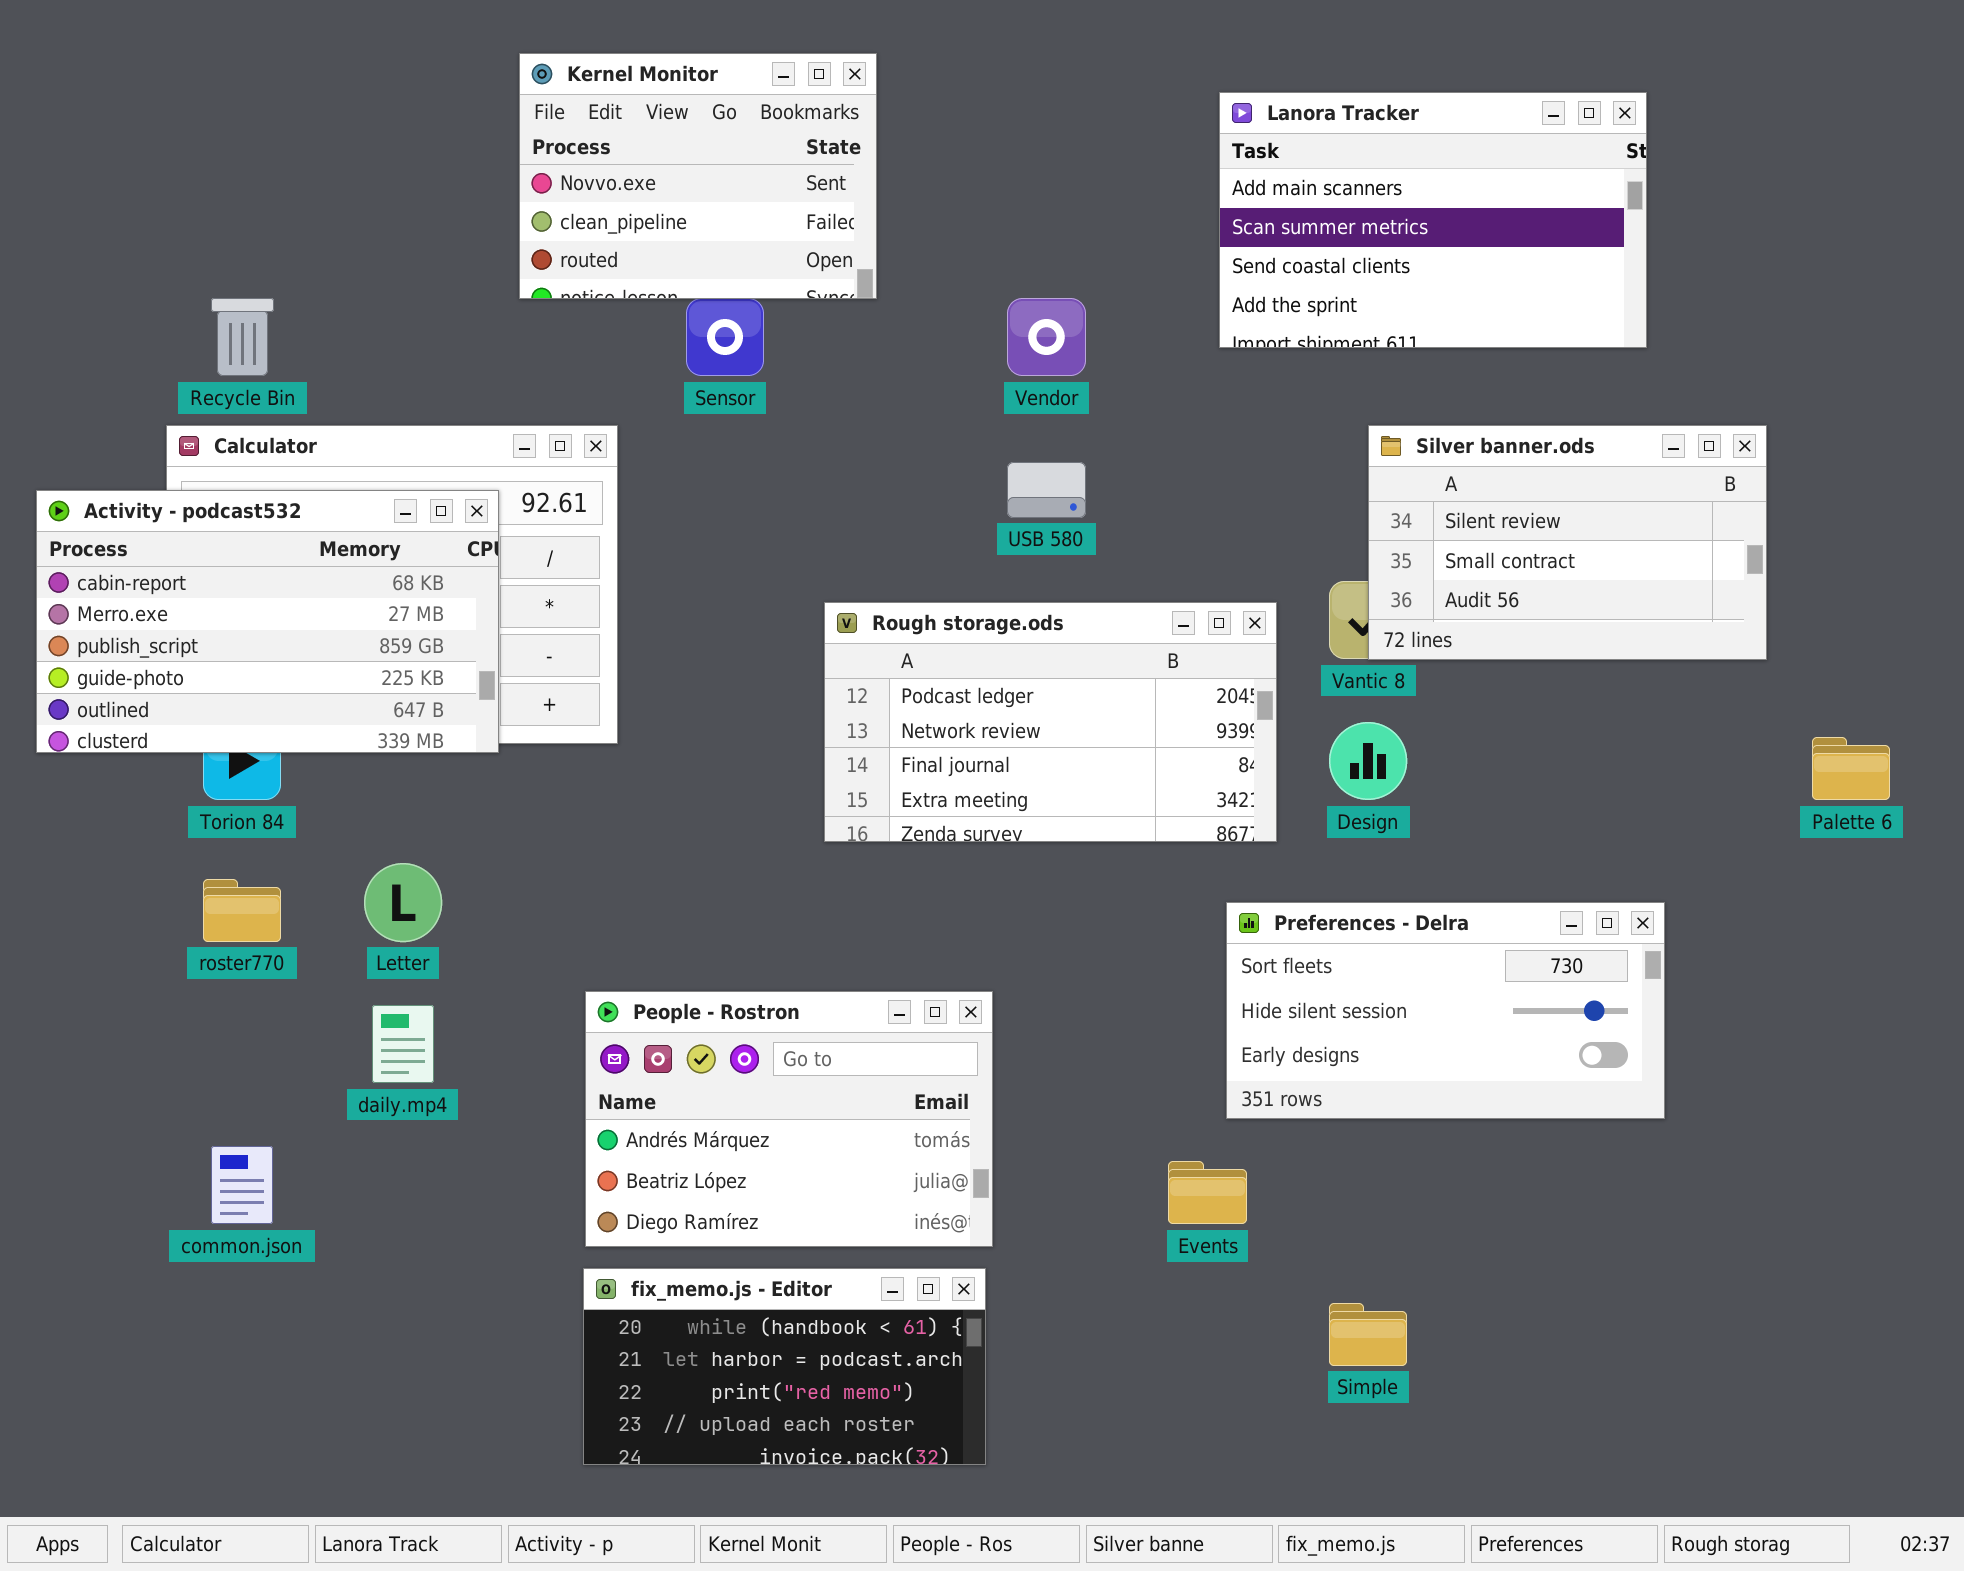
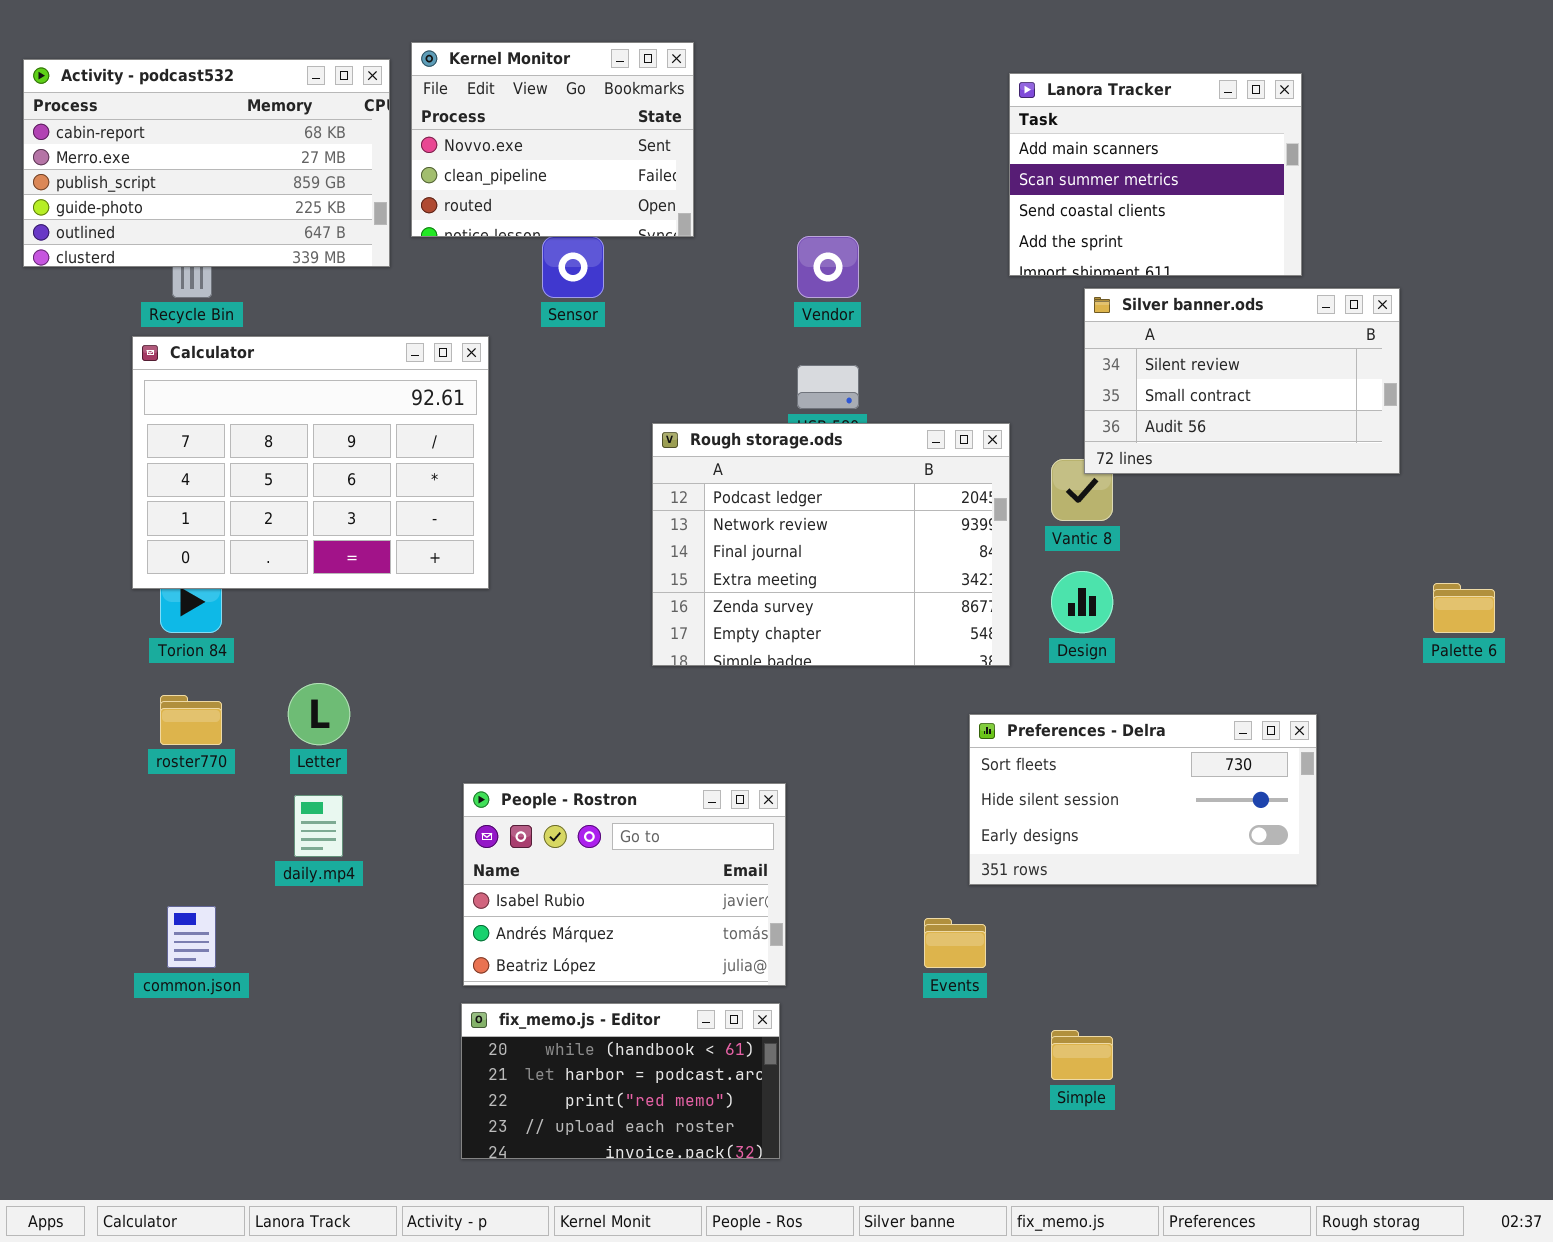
Lanora Tracker: [1219,92,1647,348] -> [1009,73,1302,276], resized
Silver banner.ods: [1368,425,1767,660] -> [1084,288,1400,474], moved
Activity - podcast532: [36,490,499,753] -> [23,59,390,267], moved
Rough storage.ods: [824,602,1277,842] -> [652,423,1010,666], resized
People - Rostron: [585,991,993,1247] -> [463,783,786,986], scrolled up 1 row

